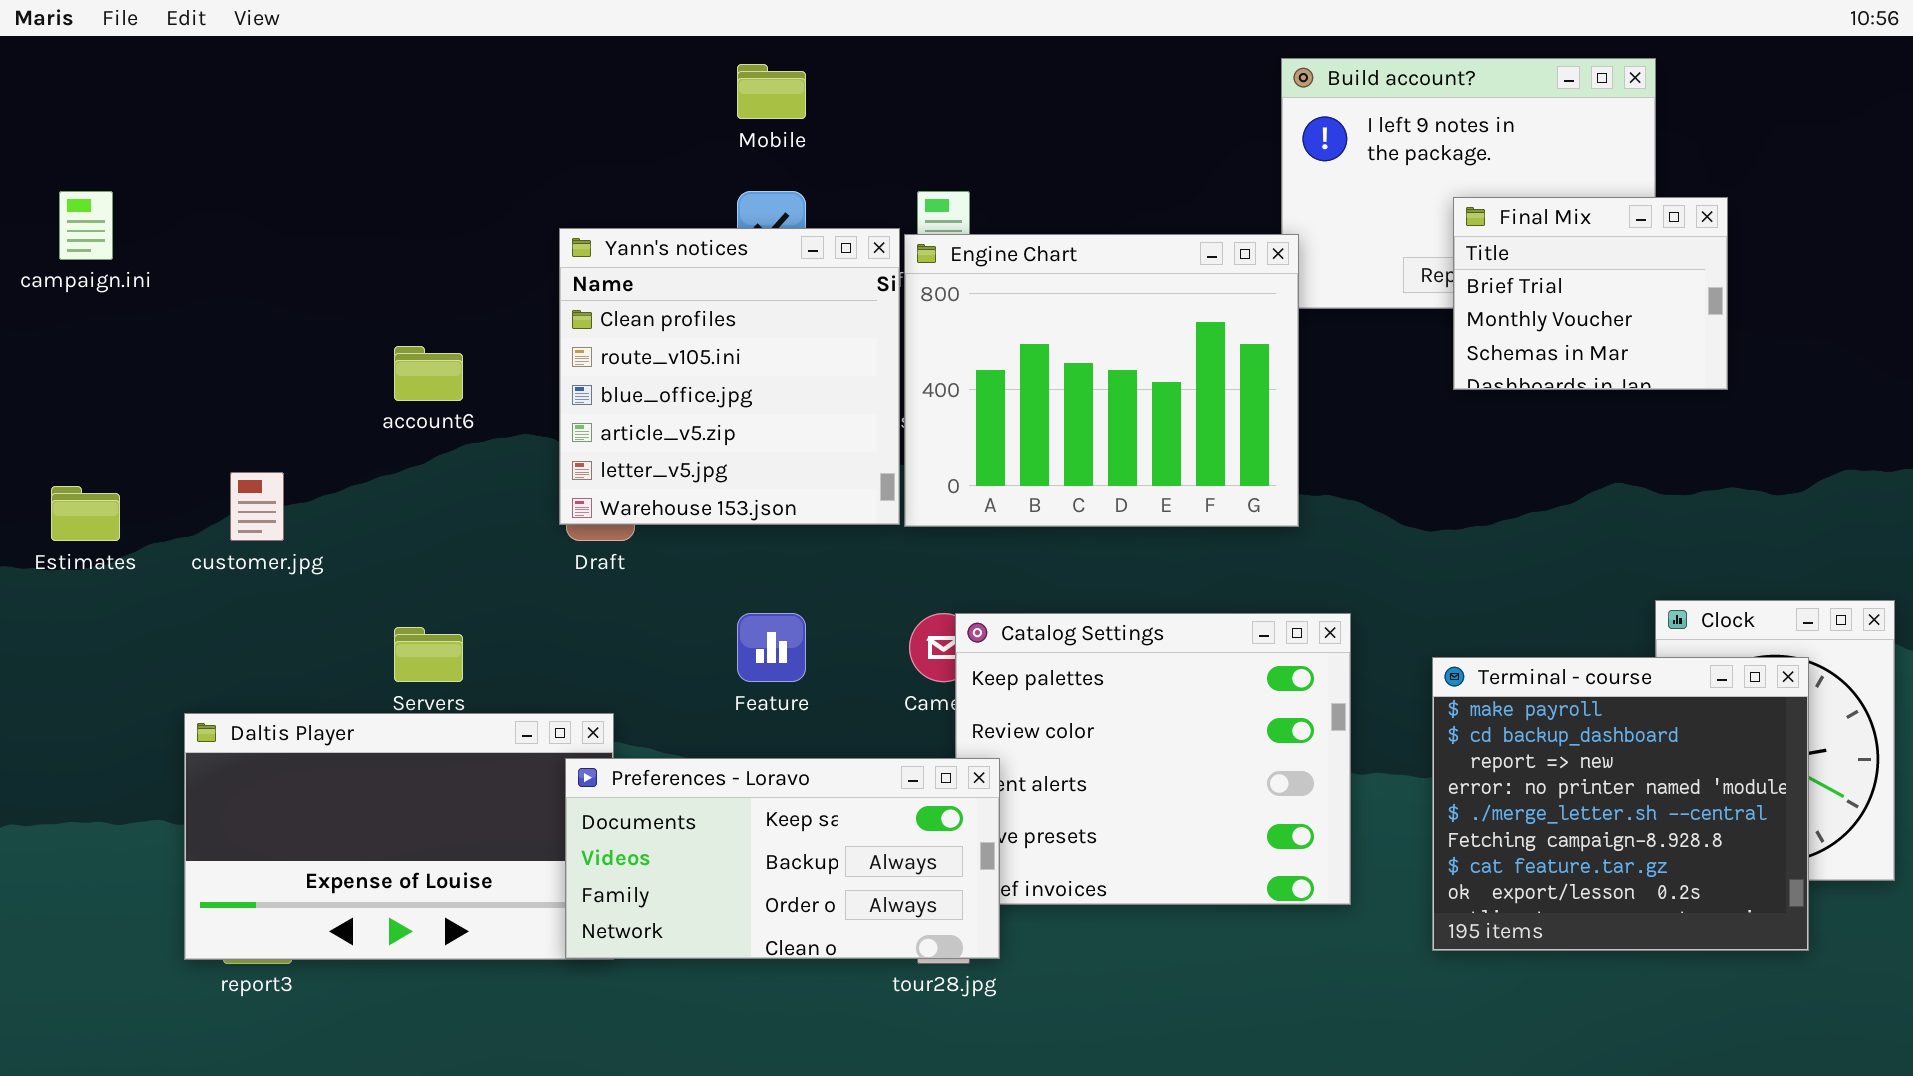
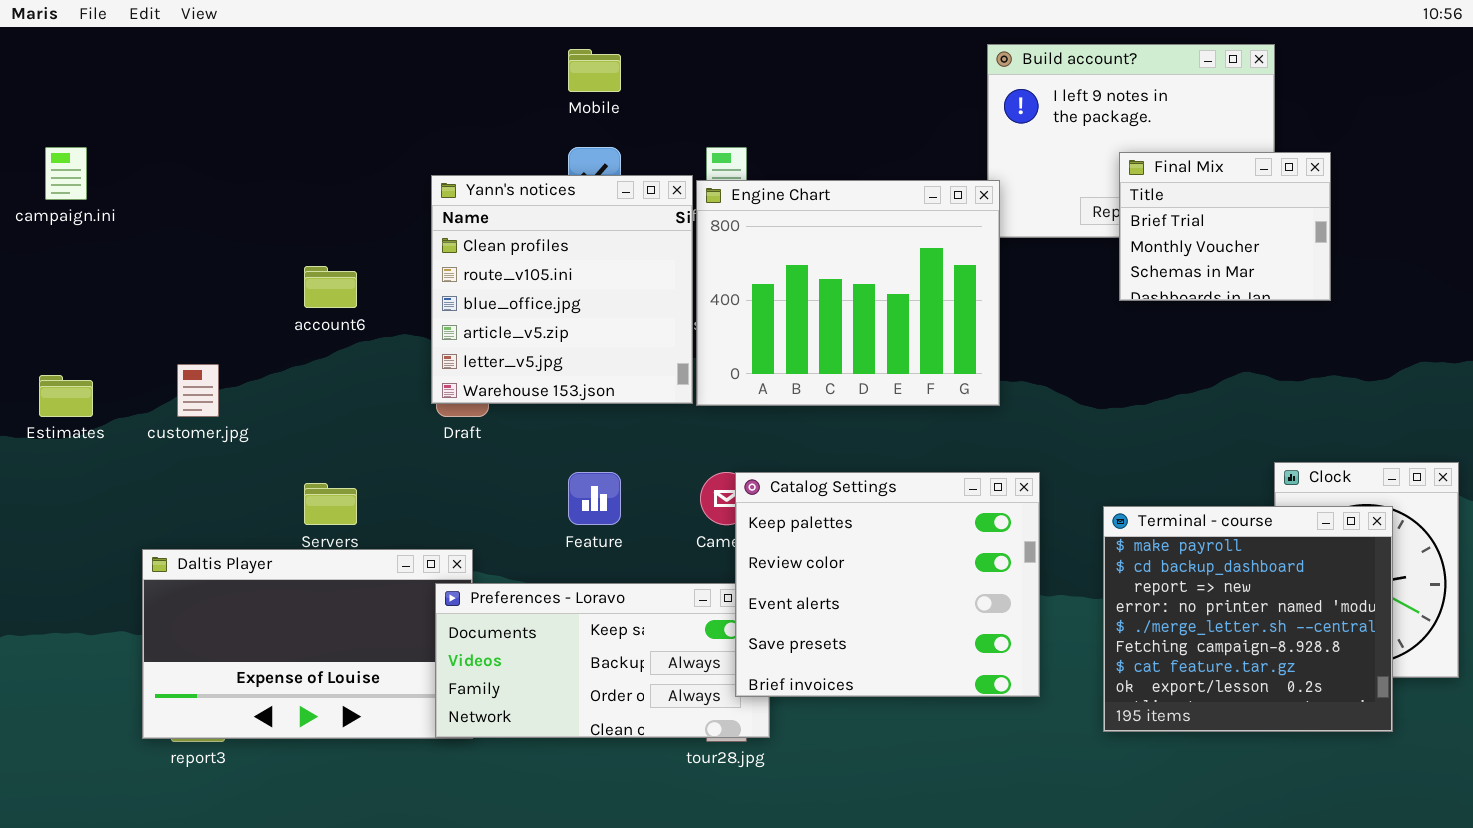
Catalog Settings: [955,613,1351,905] -> [735,472,1040,697], raised

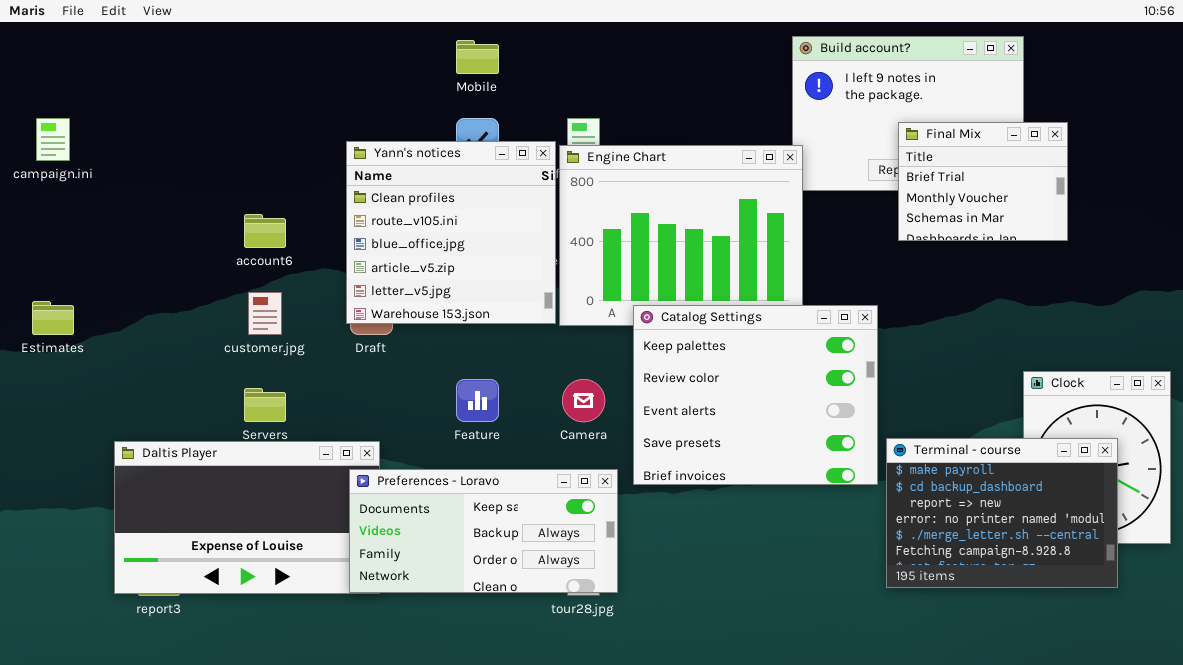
customer.jpg: [177,364,219,417] -> [248,292,282,335], moved
Catalog Settings: [735,472,1040,697] -> [633,305,878,485], moved
Terminal - course: [1103,506,1393,732] -> [886,438,1118,588], resized

